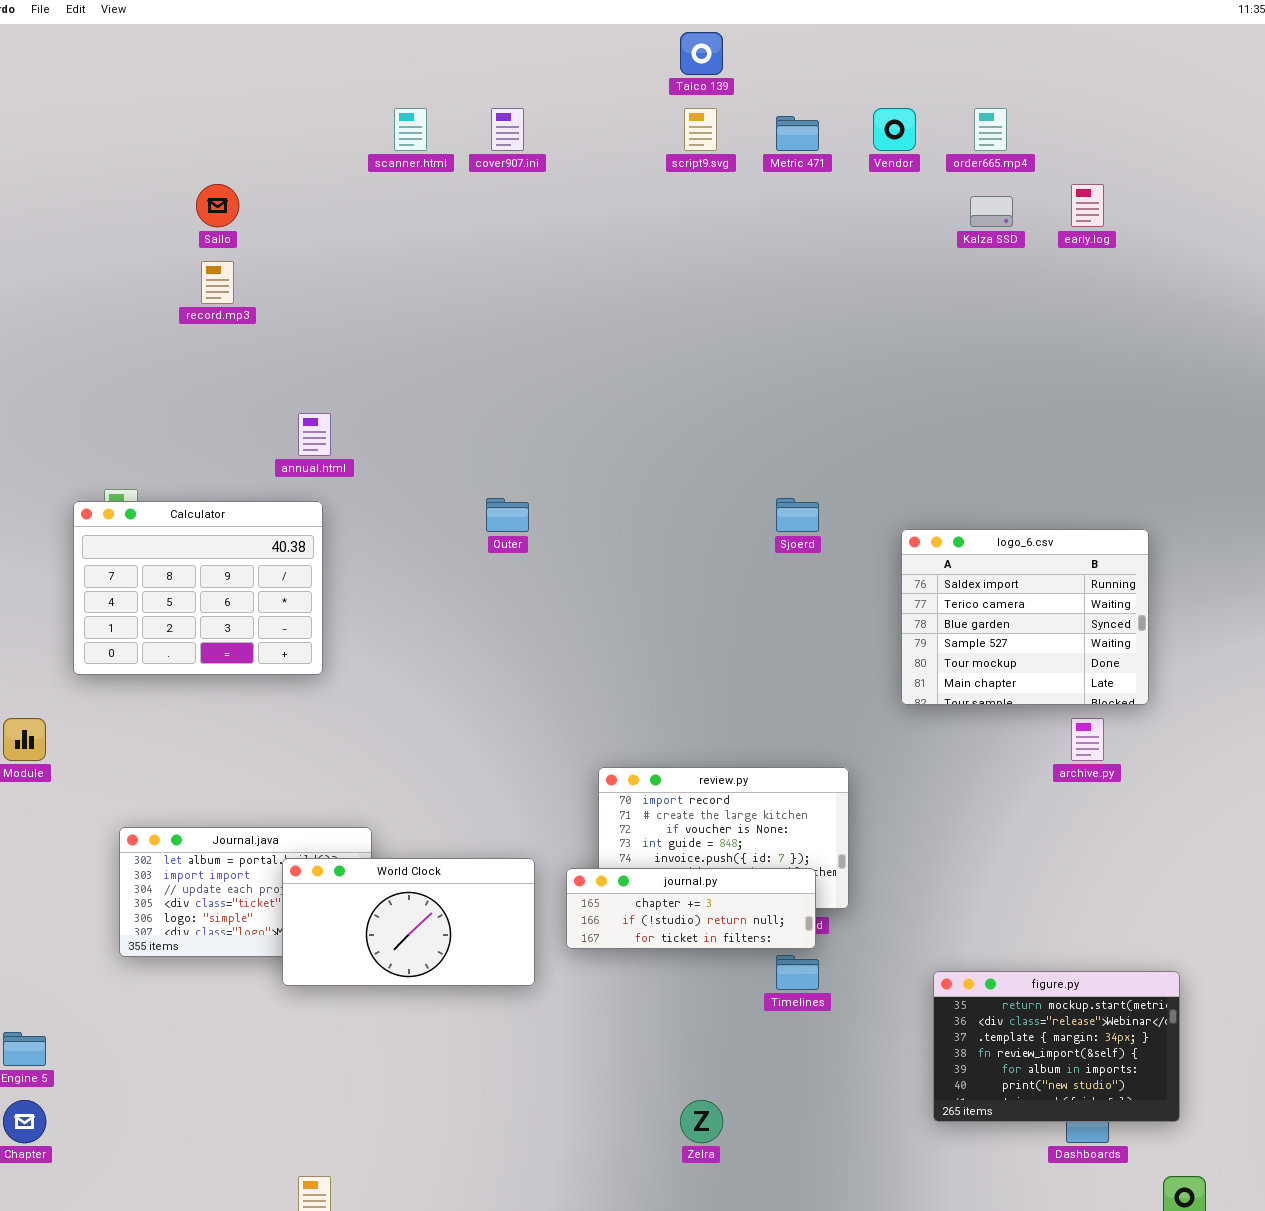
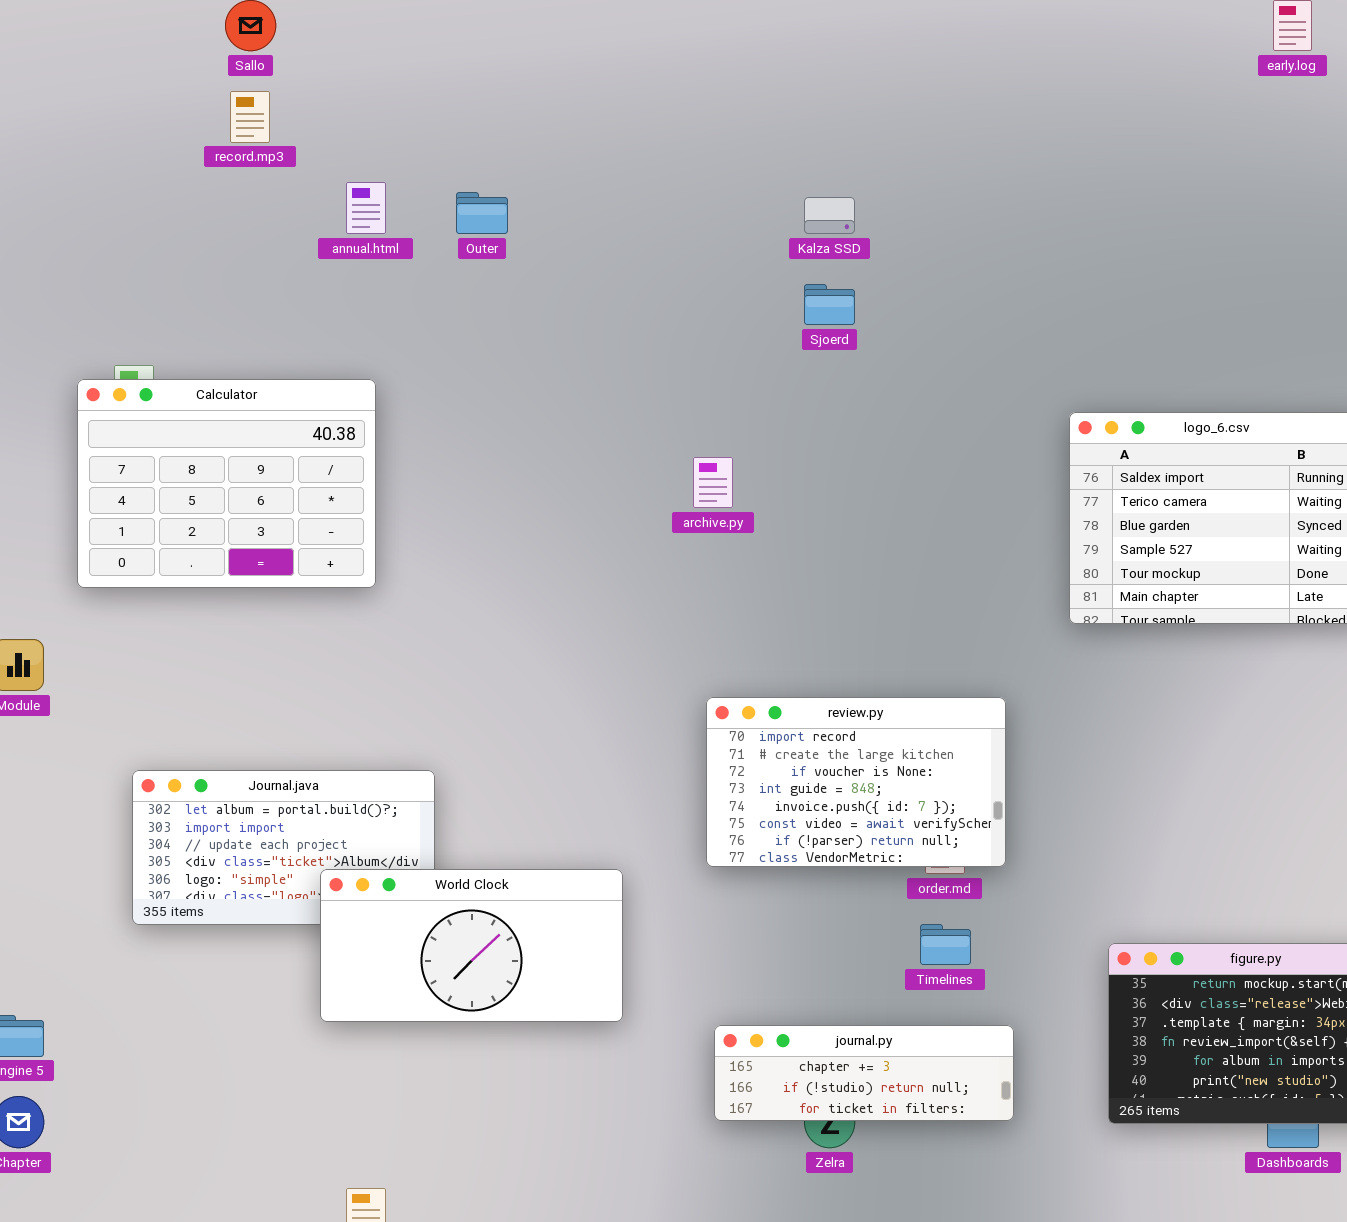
Kalza SSD: [970,196,1013,227] -> [804,197,855,234], moved
annual.html: [298,413,331,456] -> [346,182,386,234], moved
Outer: [486,498,529,532] -> [456,192,508,234], moved
Sjoerd: [776,498,819,532] -> [804,284,855,325], moved
archive.py: [1071,718,1104,761] -> [693,457,733,508], moved
World Clock: [282,858,535,986] -> [320,869,623,1022], moved
journal.py: [566,868,816,949] -> [714,1025,1014,1121], moved

